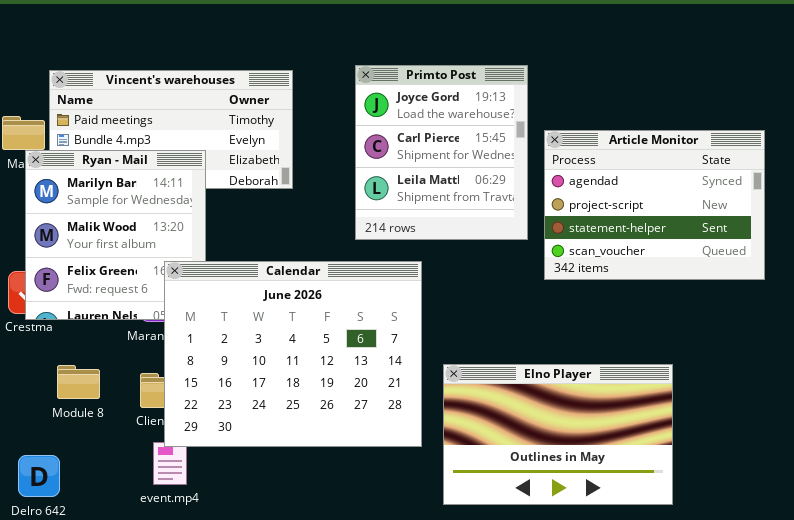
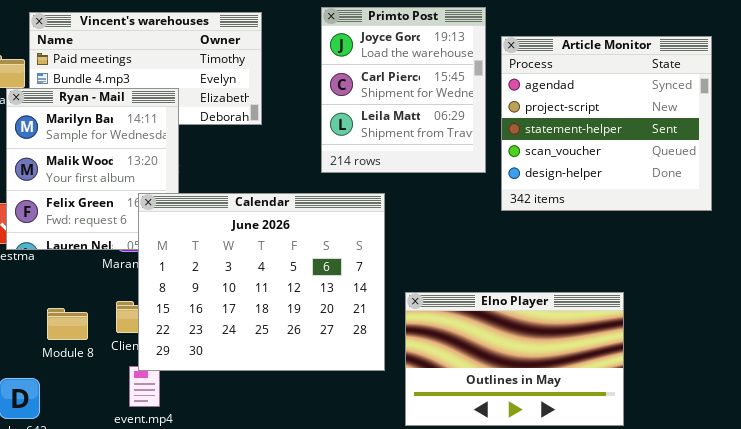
Article Monitor: [544,130,765,280] -> [501,36,712,211], resized
Module 8: [57,365,100,399] -> [47,308,88,340], moved

